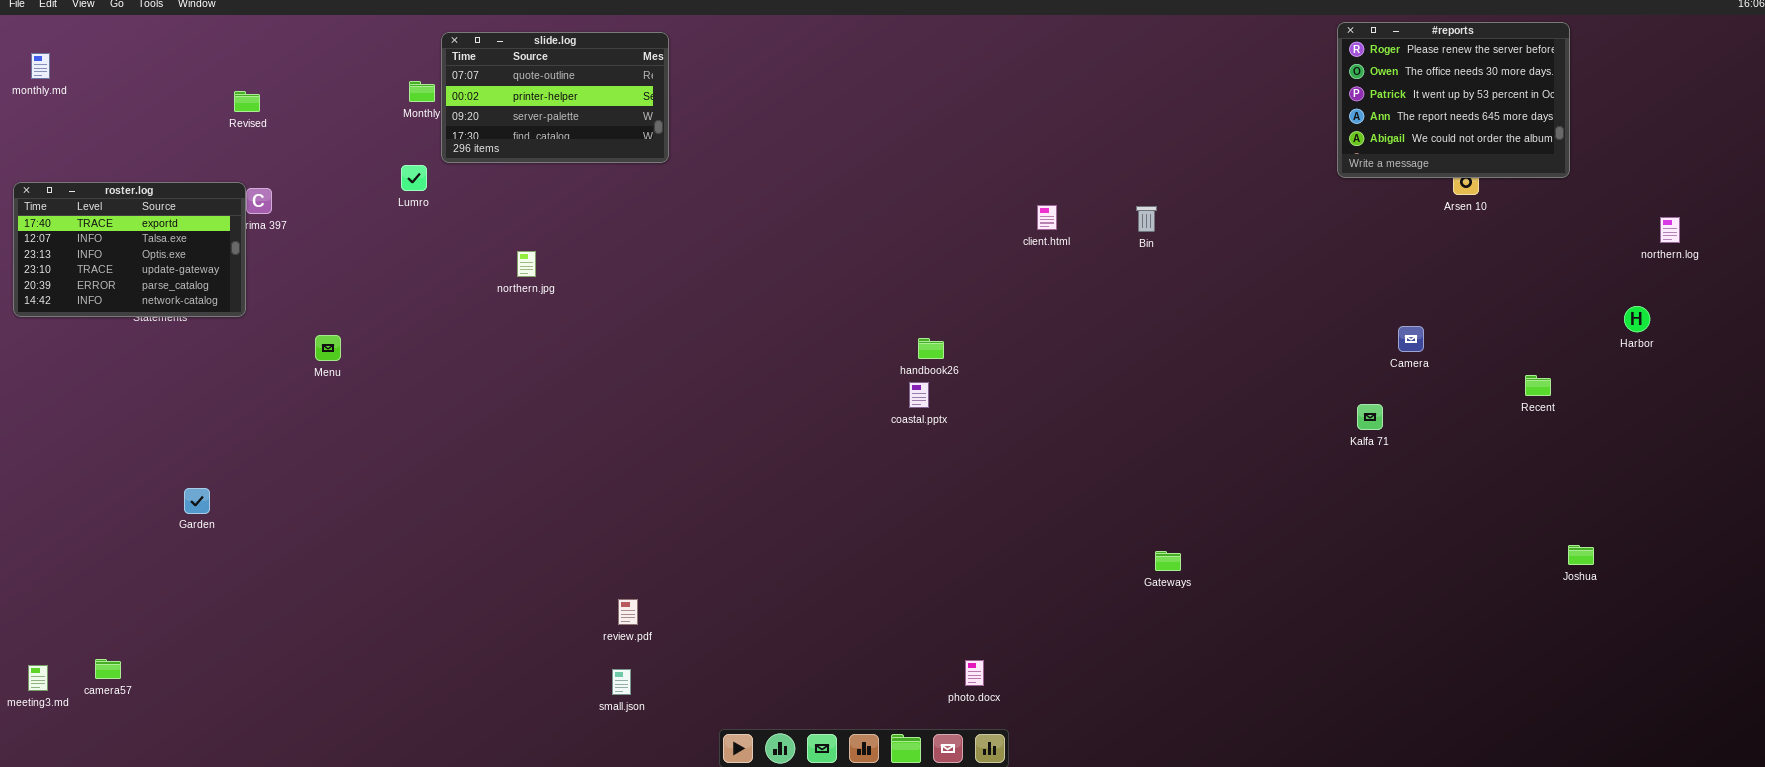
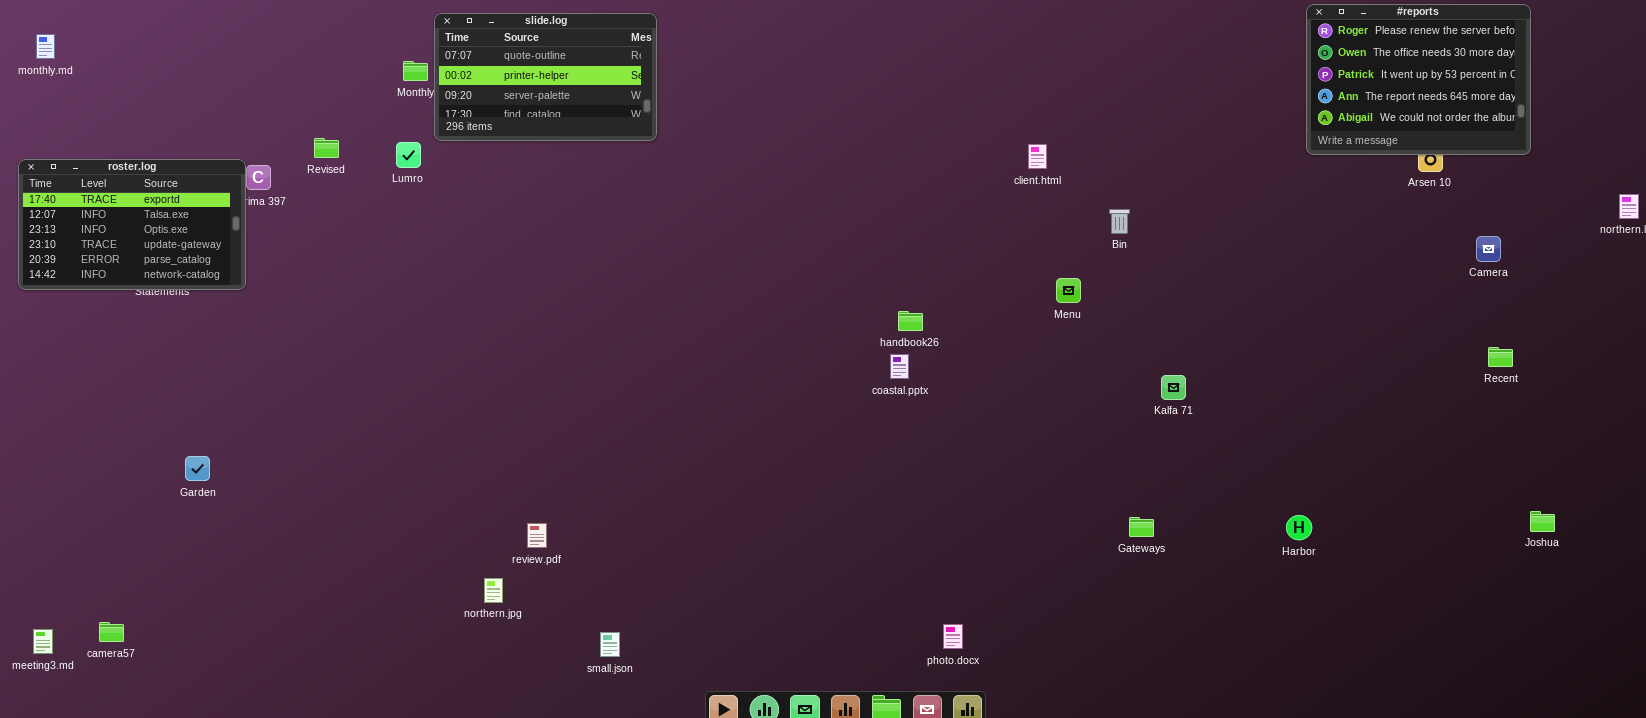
Revised: [234,91,260,112] -> [314,138,339,158], moved
client.html: [1037,205,1057,230] -> [1028,144,1047,169], moved
Bin: [1136,206,1157,232] -> [1109,209,1130,234], moved
northern.jpg: [517,251,536,277] -> [484,578,503,603], moved
Harbor: [1624,306,1650,332] -> [1286,515,1312,540], moved
Camera: [1398,326,1424,352] -> [1476,236,1501,262], moved
Menu: [315,335,341,361] -> [1056,278,1081,303], moved
Kalfa 71: [1357,404,1383,430] -> [1161,375,1186,400], moved
review.pdf: [618,599,638,625] -> [527,523,547,548], moved

